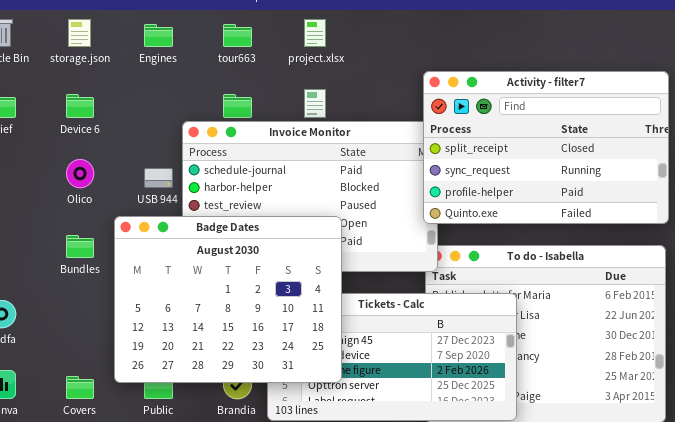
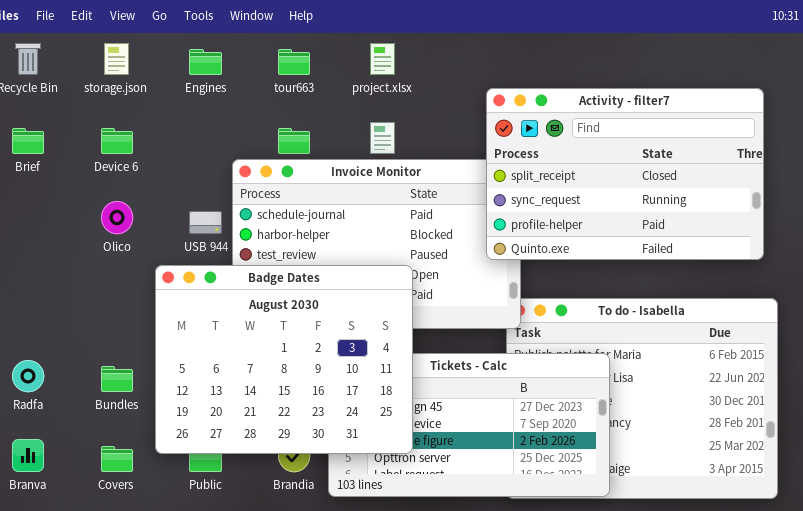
Activity - filter7: [423,71,669,224] -> [486,88,764,260], moved
Bundles: [66,235,94,258] -> [101,366,133,392], moved

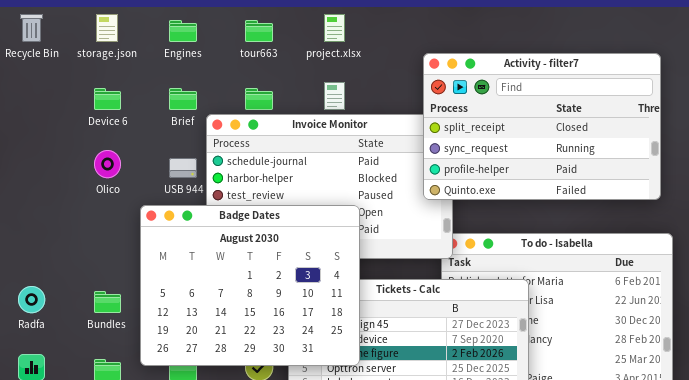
Brief: [12,128,44,154] -> [169,88,197,110], moved

